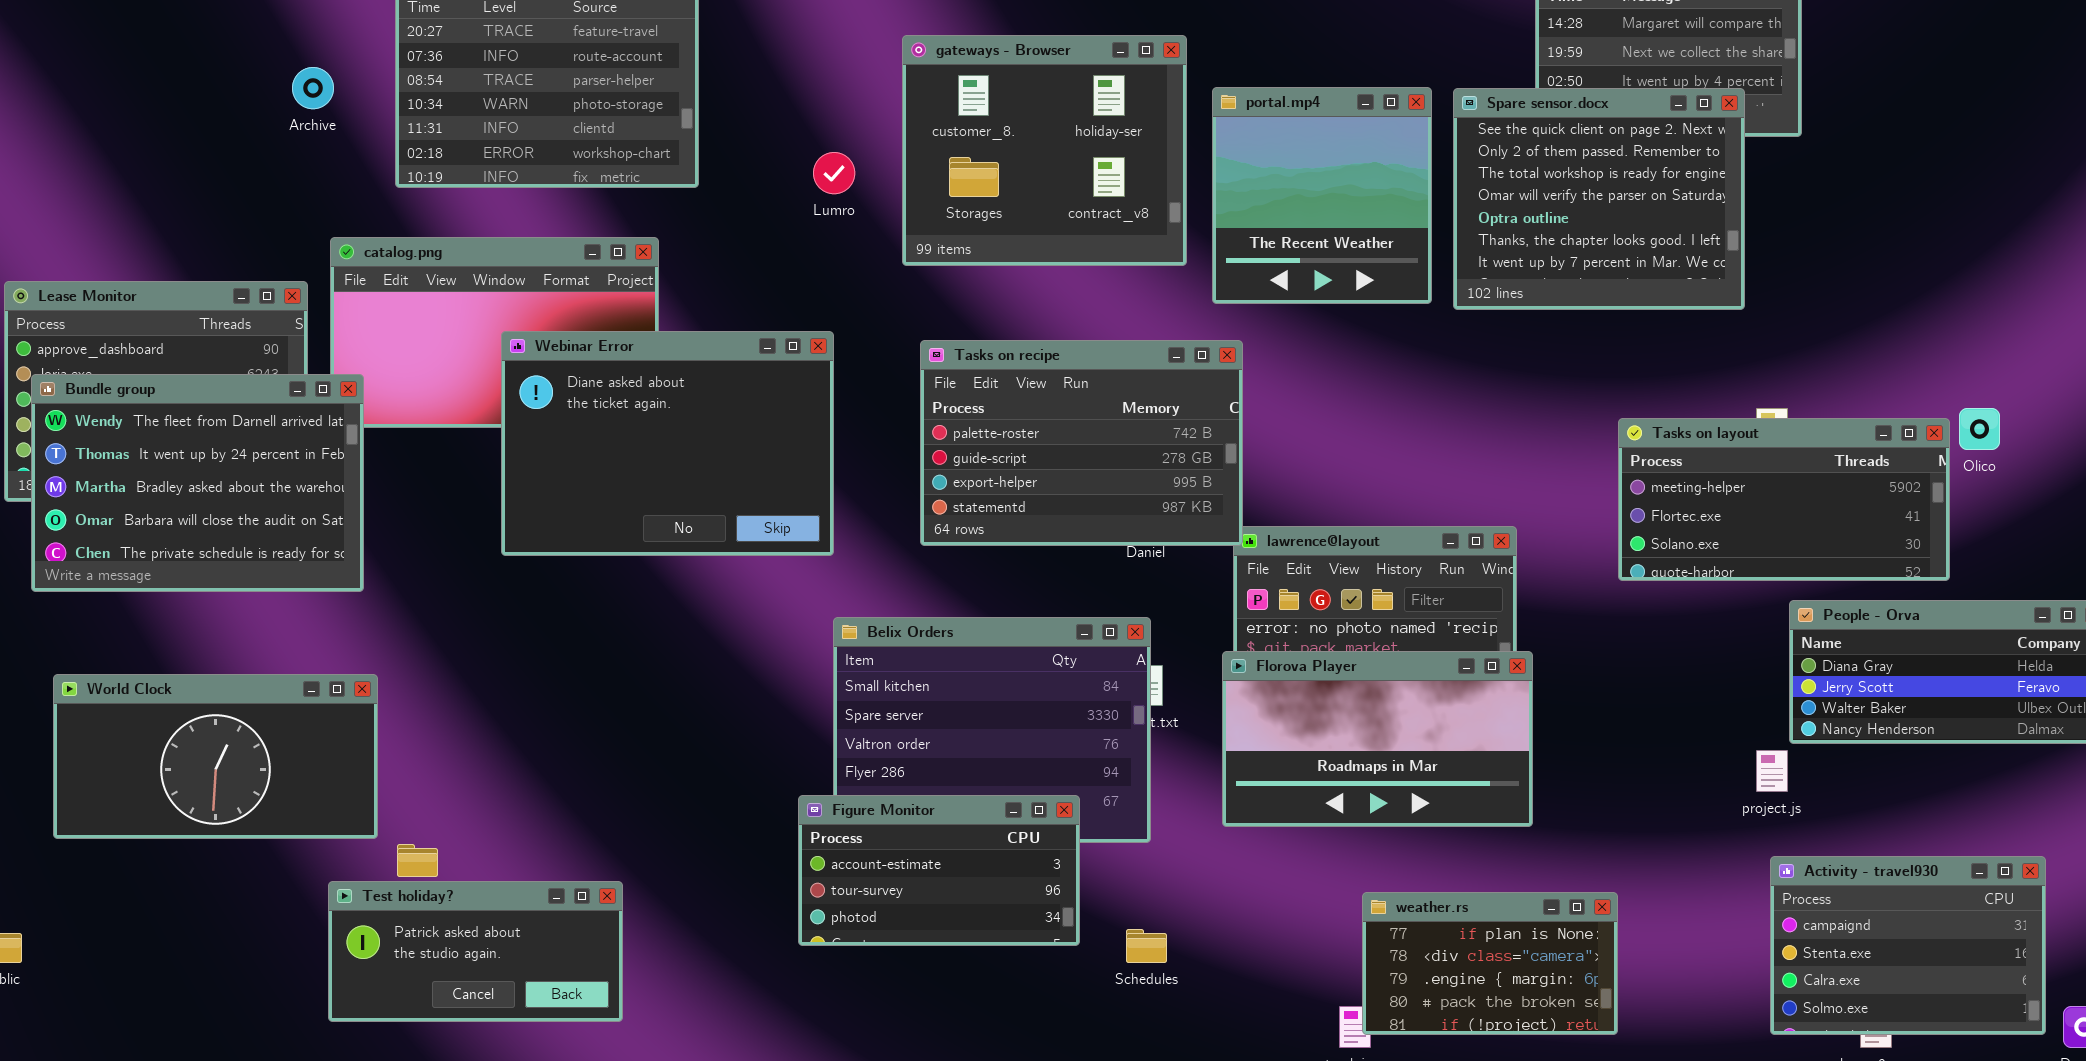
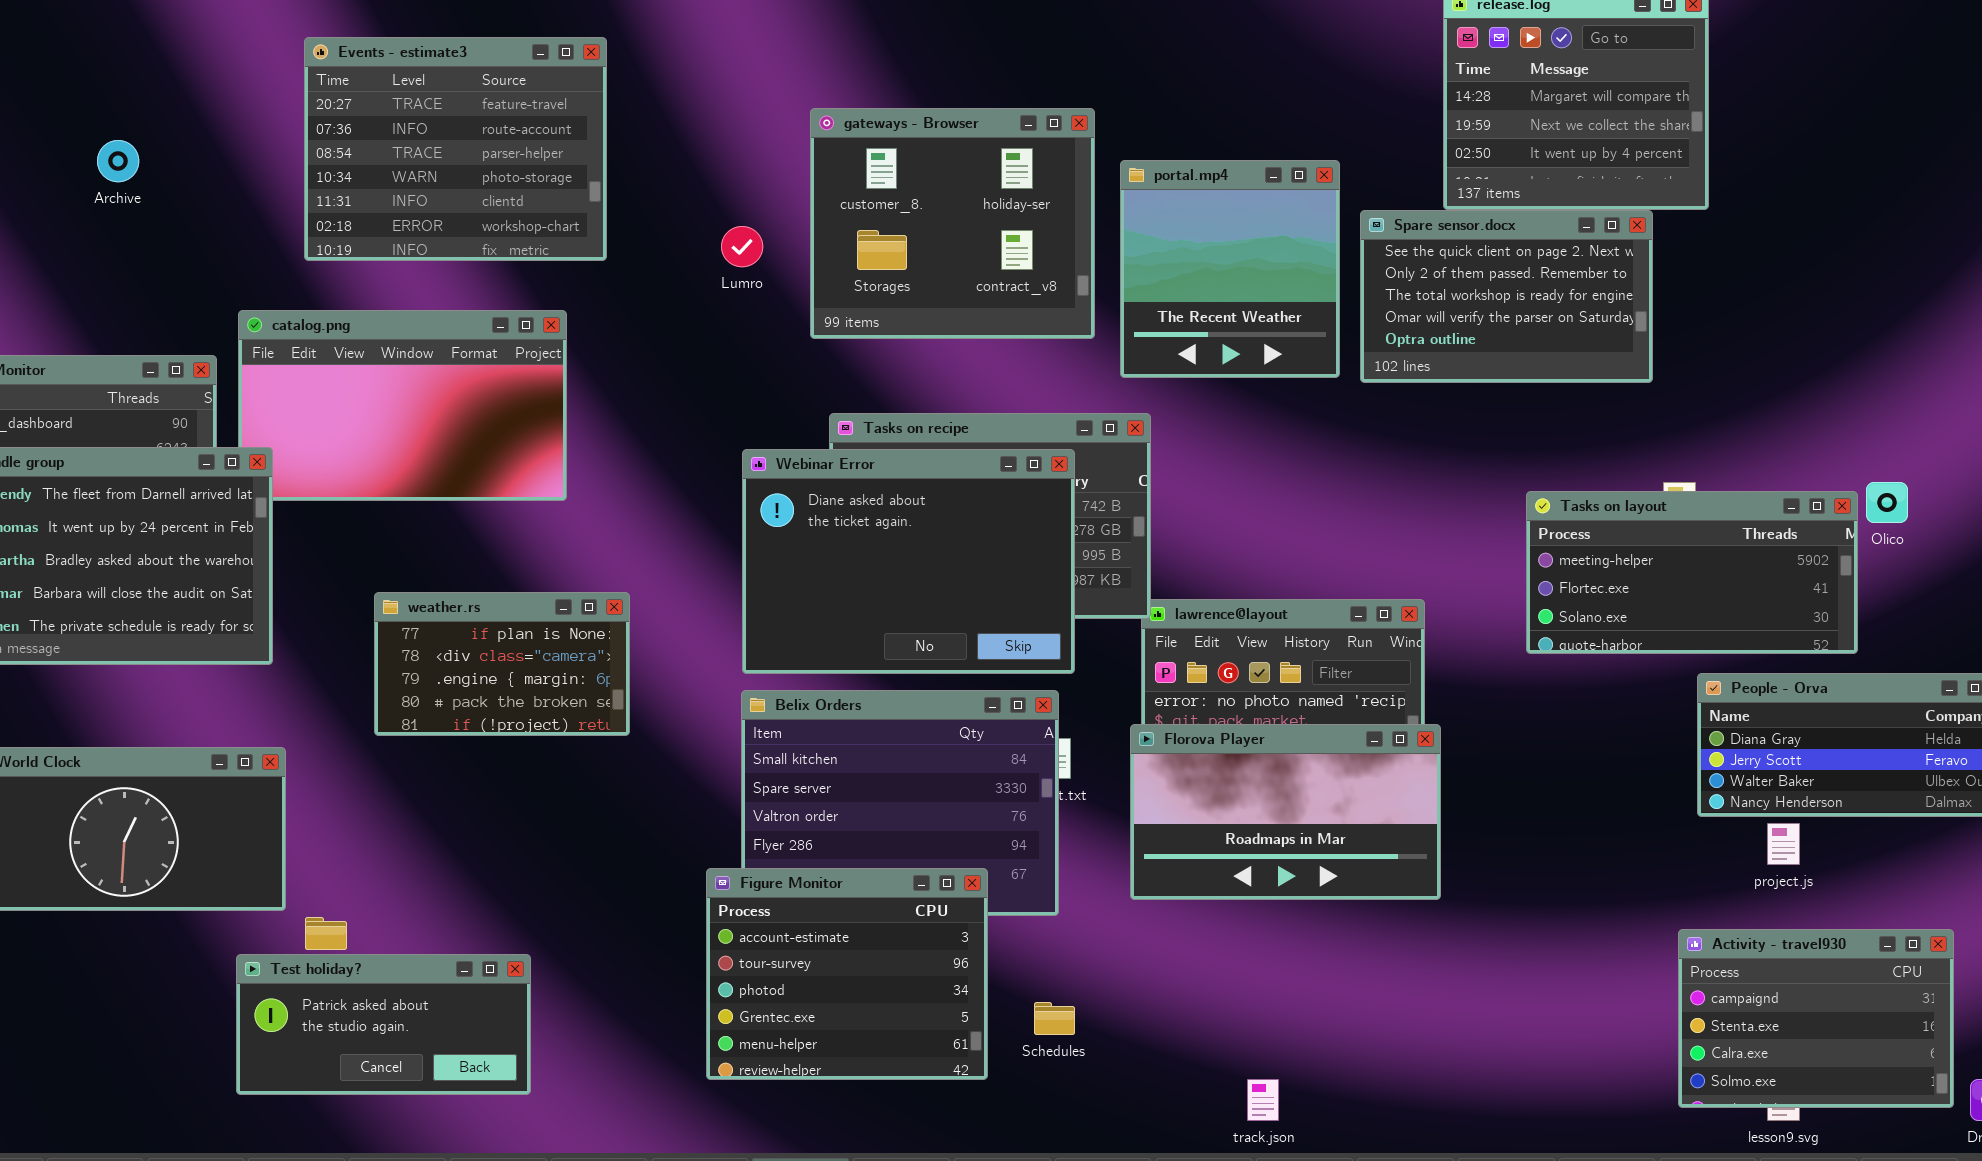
Archive: [292,67,334,109] -> [97,140,139,182], moved
Spare sensor.docx: [1453,88,1745,310] -> [1360,210,1653,383], resized
Webinar Error: [501,331,834,556] -> [742,449,1075,674], moved
project.js: [1756,750,1788,792] -> [1767,823,1800,865], moved
Figure Monitor: [798,795,1080,946] -> [706,868,988,1080], resized
weather.rs: [1362,892,1618,1035] -> [374,592,630,736], moved

